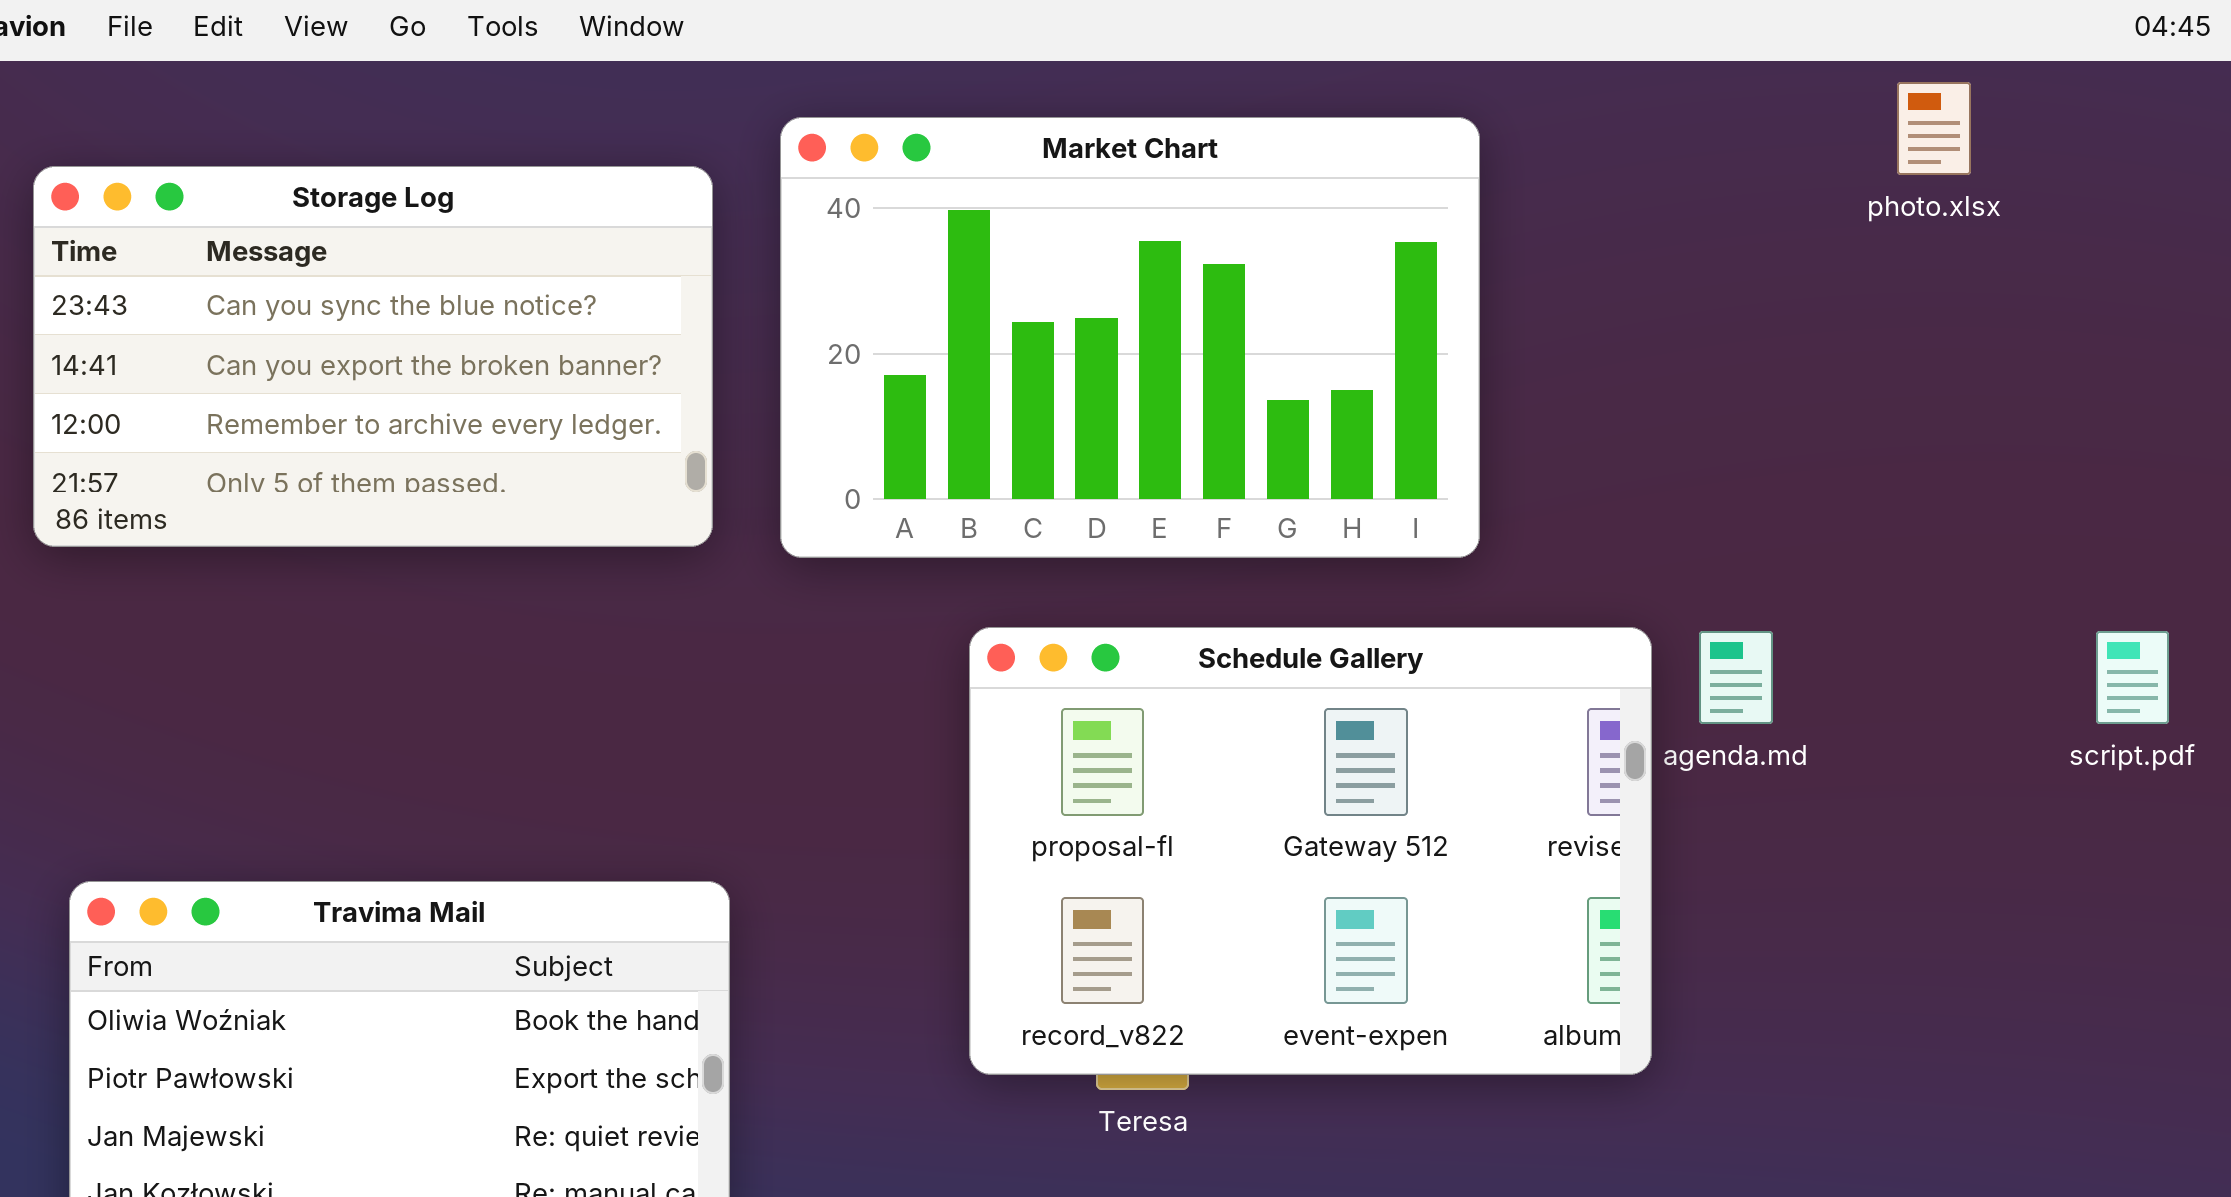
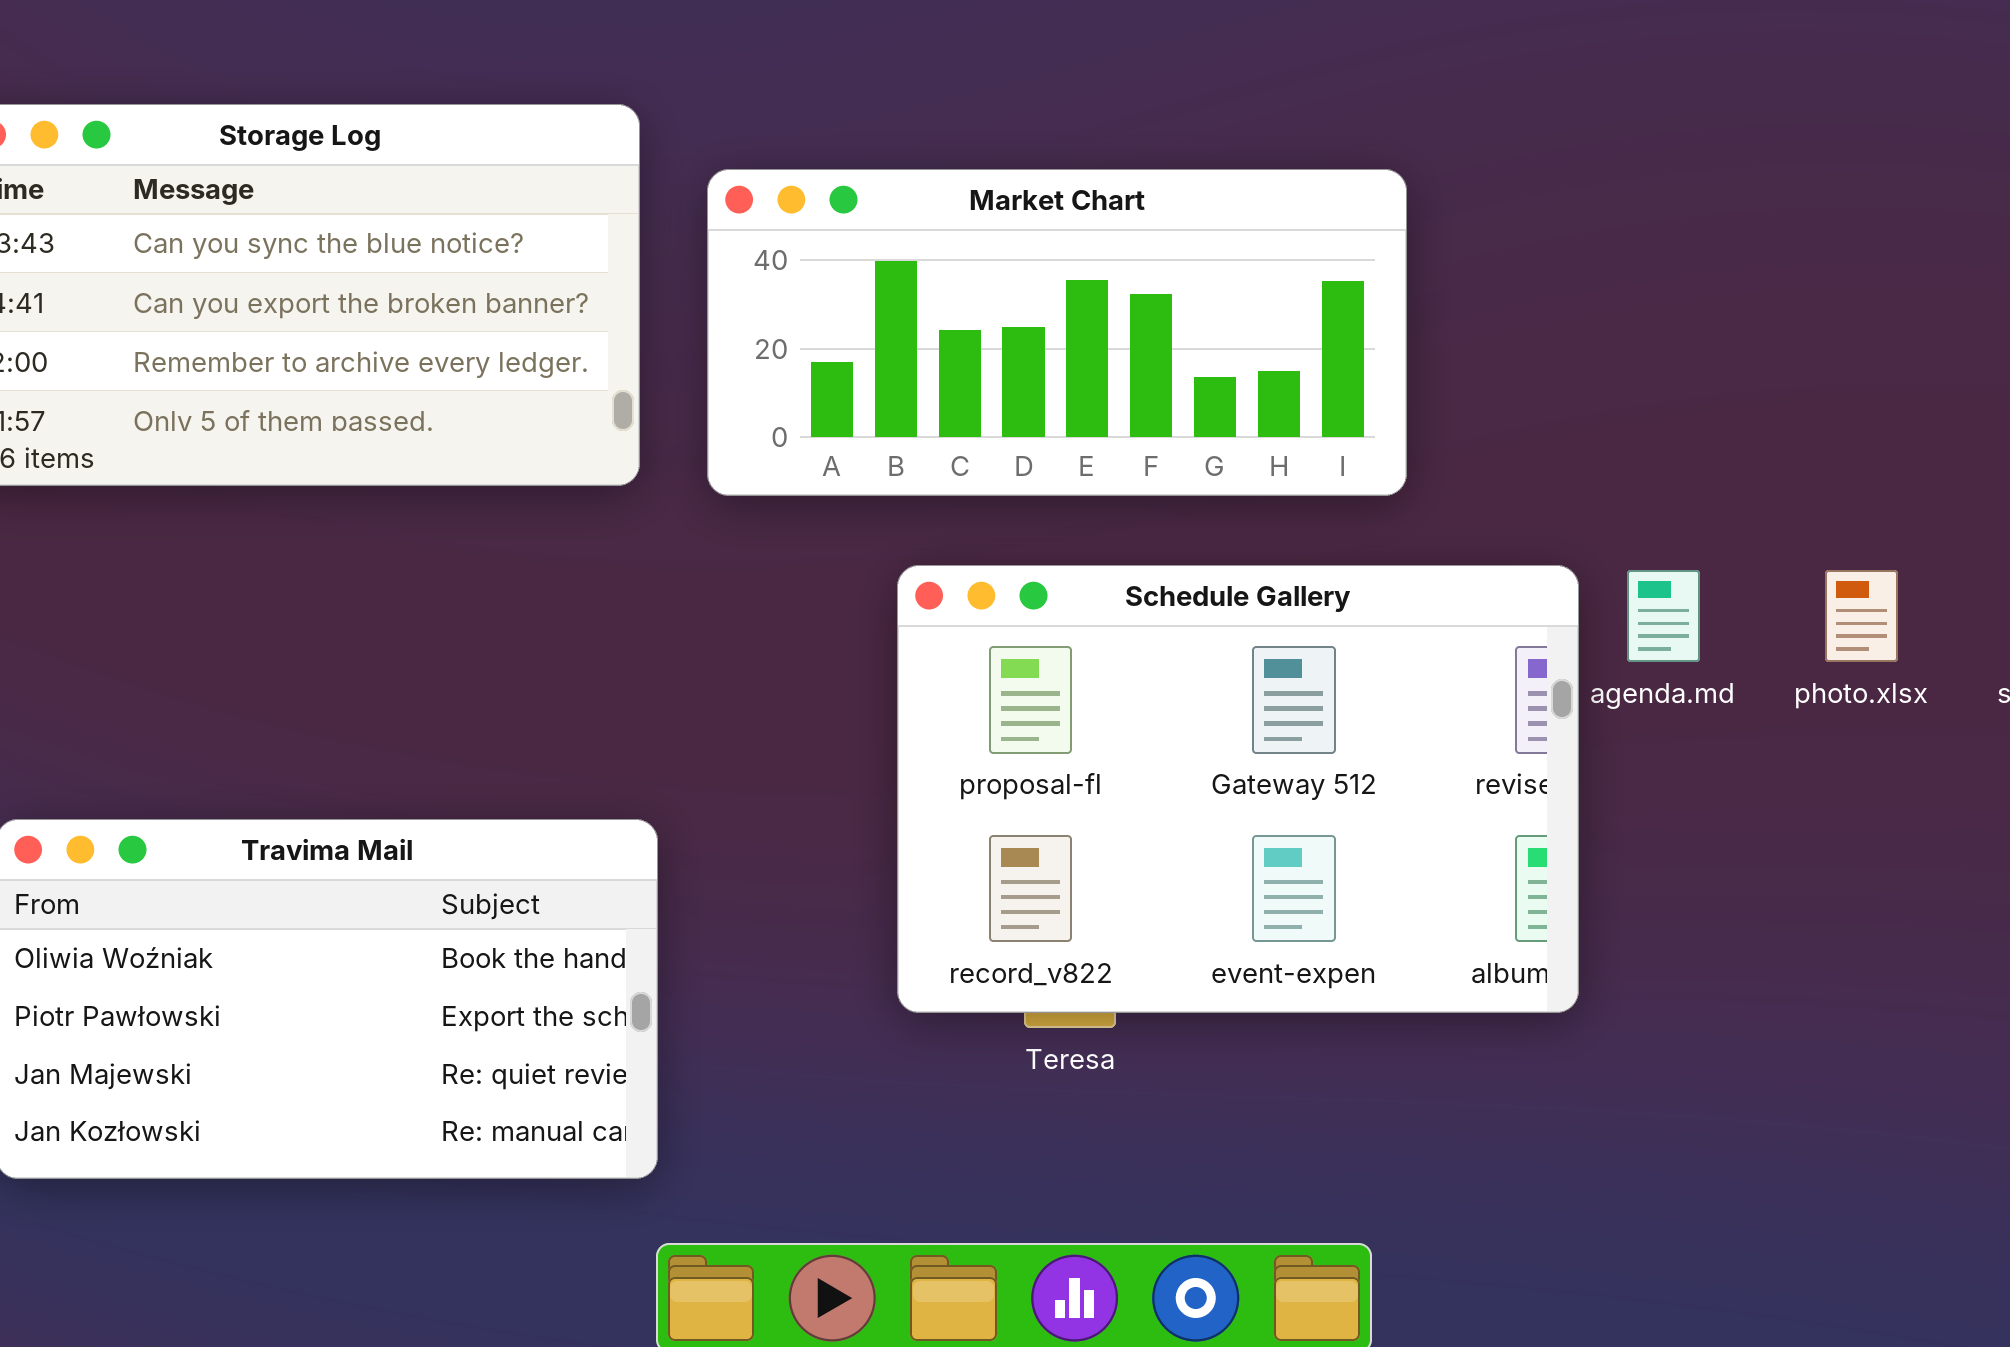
photo.xlsx: [1897,82,1971,175] -> [1825,570,1898,662], moved
Market Chart: [780,117,1480,558] -> [707,169,1407,496], resized

